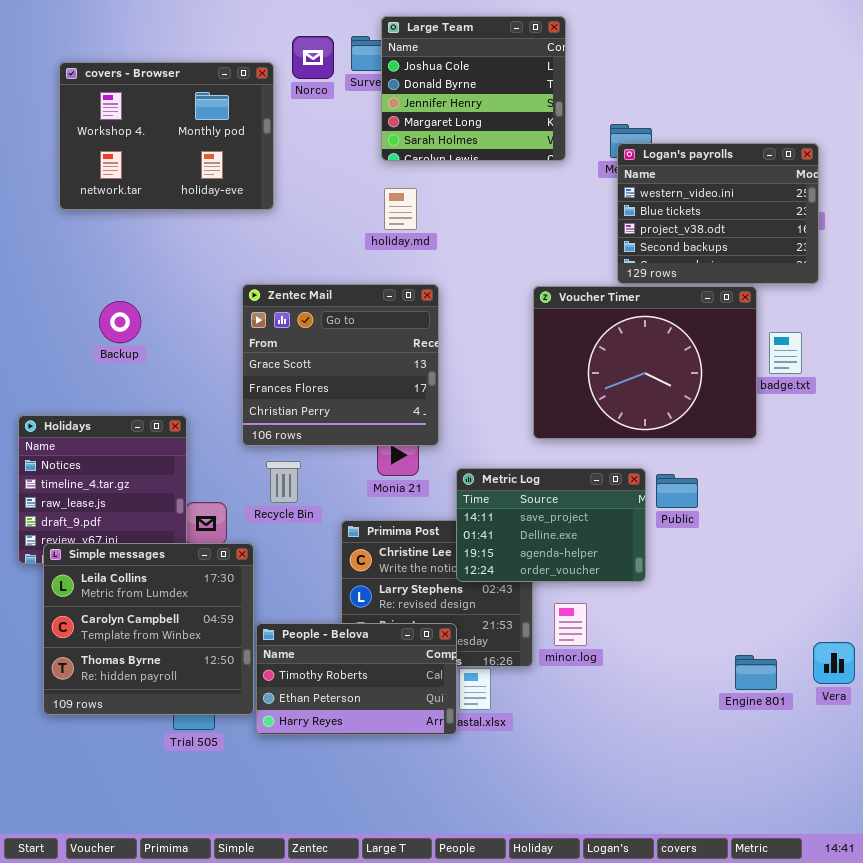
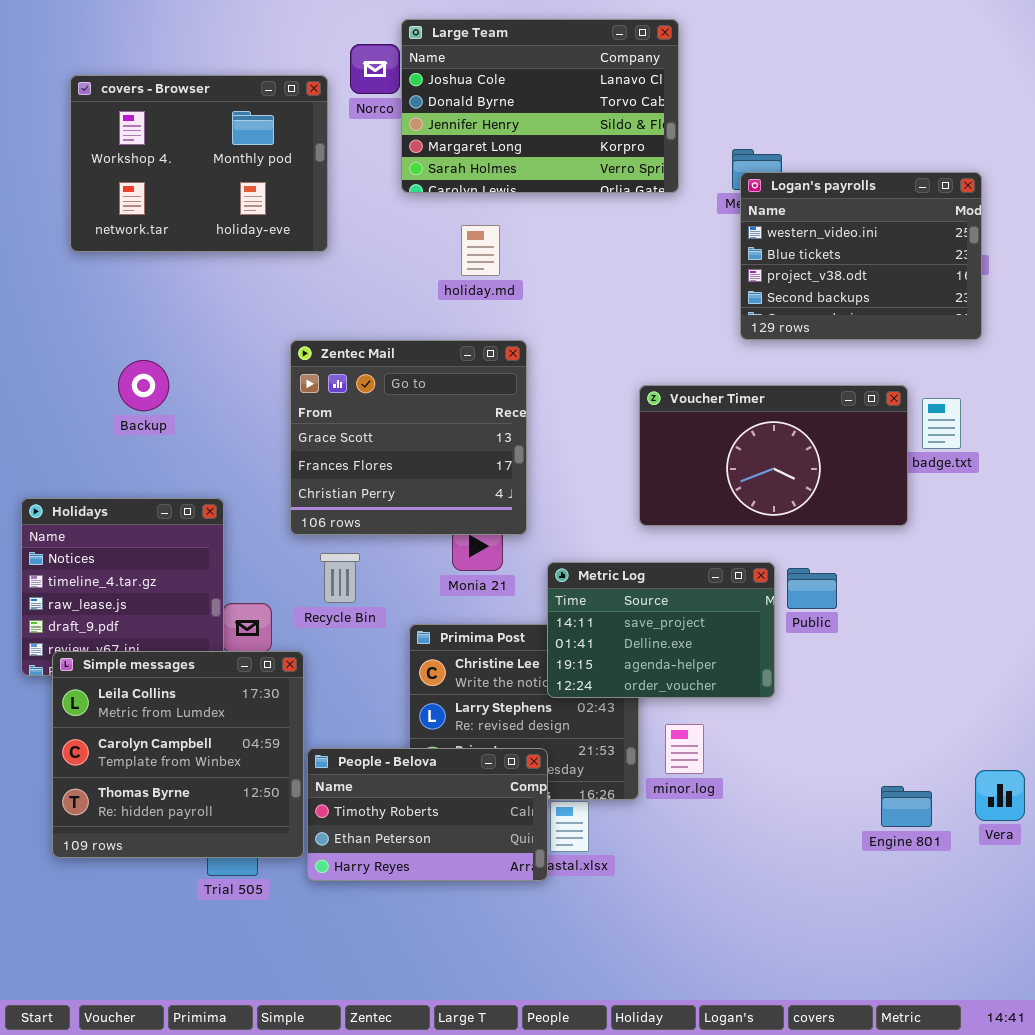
Large Team: [381,16,566,161] -> [401,19,679,193], resized
Voucher Timer: [533,286,757,439] -> [639,385,908,526], resized

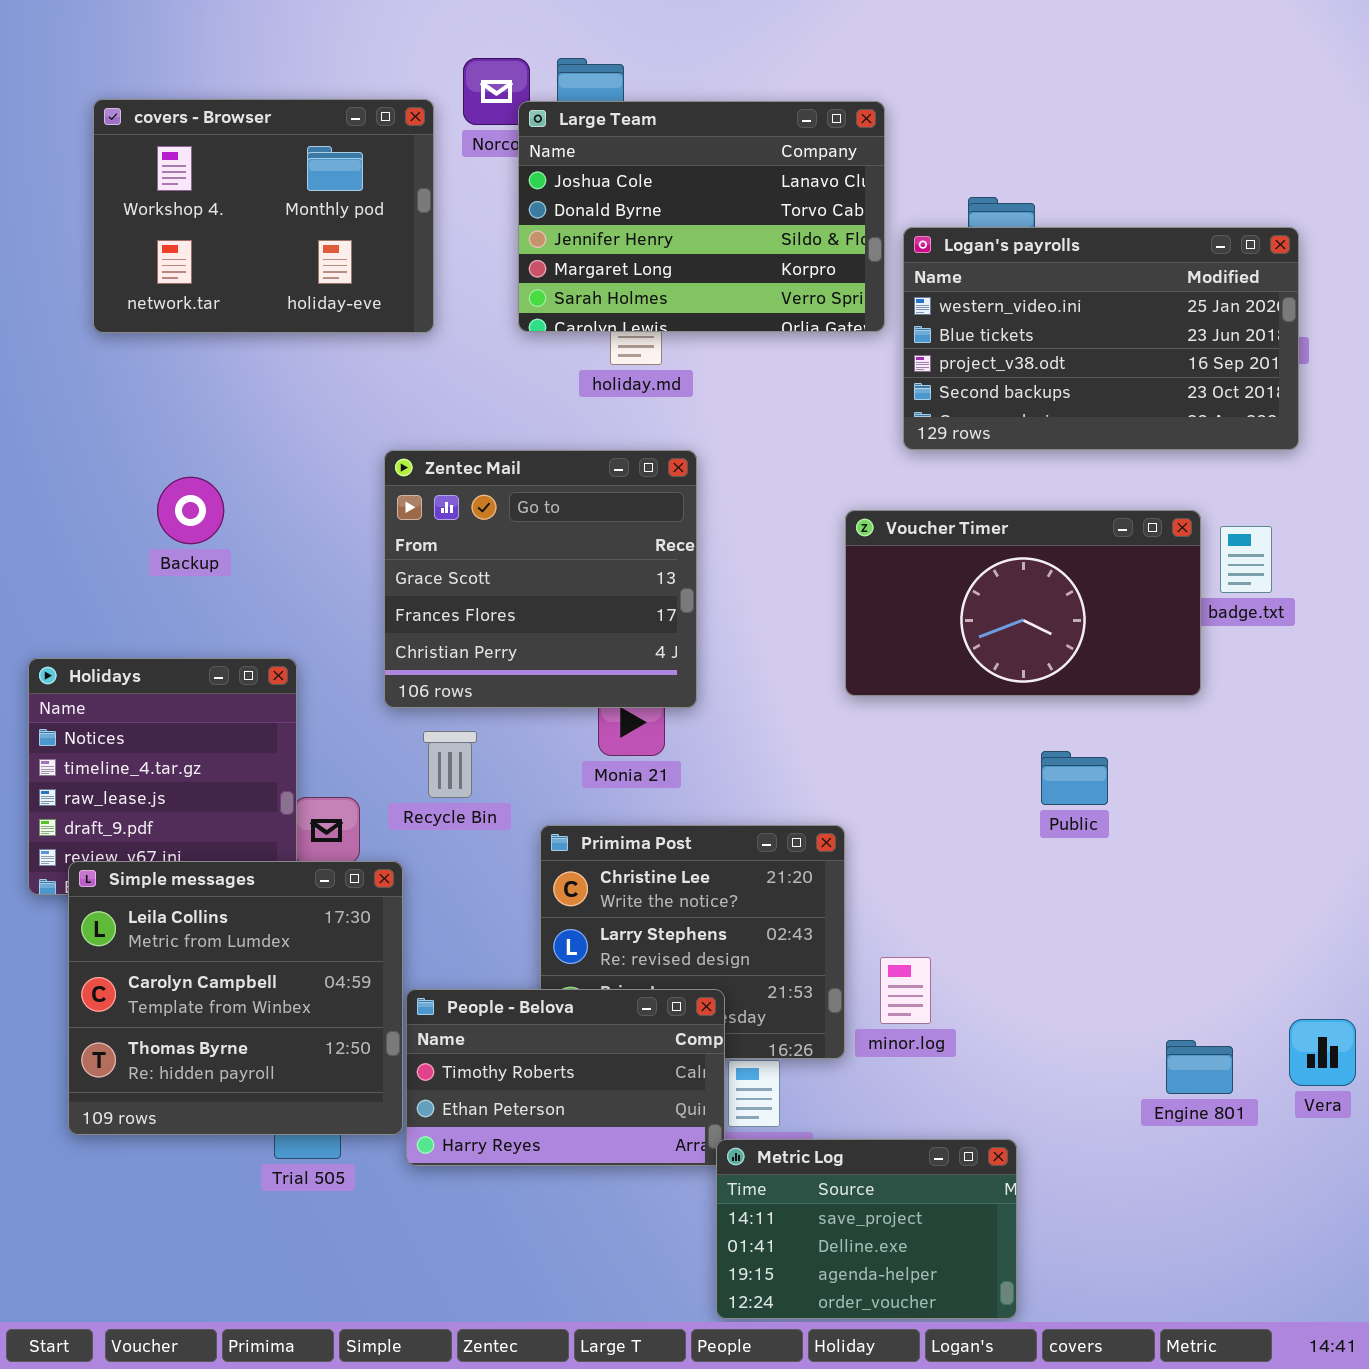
Large Team: [401,19,679,193] -> [518,101,885,332], moved
Logan's payrolls: [740,172,982,340] -> [903,227,1299,450], resized
Metric Log: [547,562,775,698] -> [716,1139,1017,1319], moved

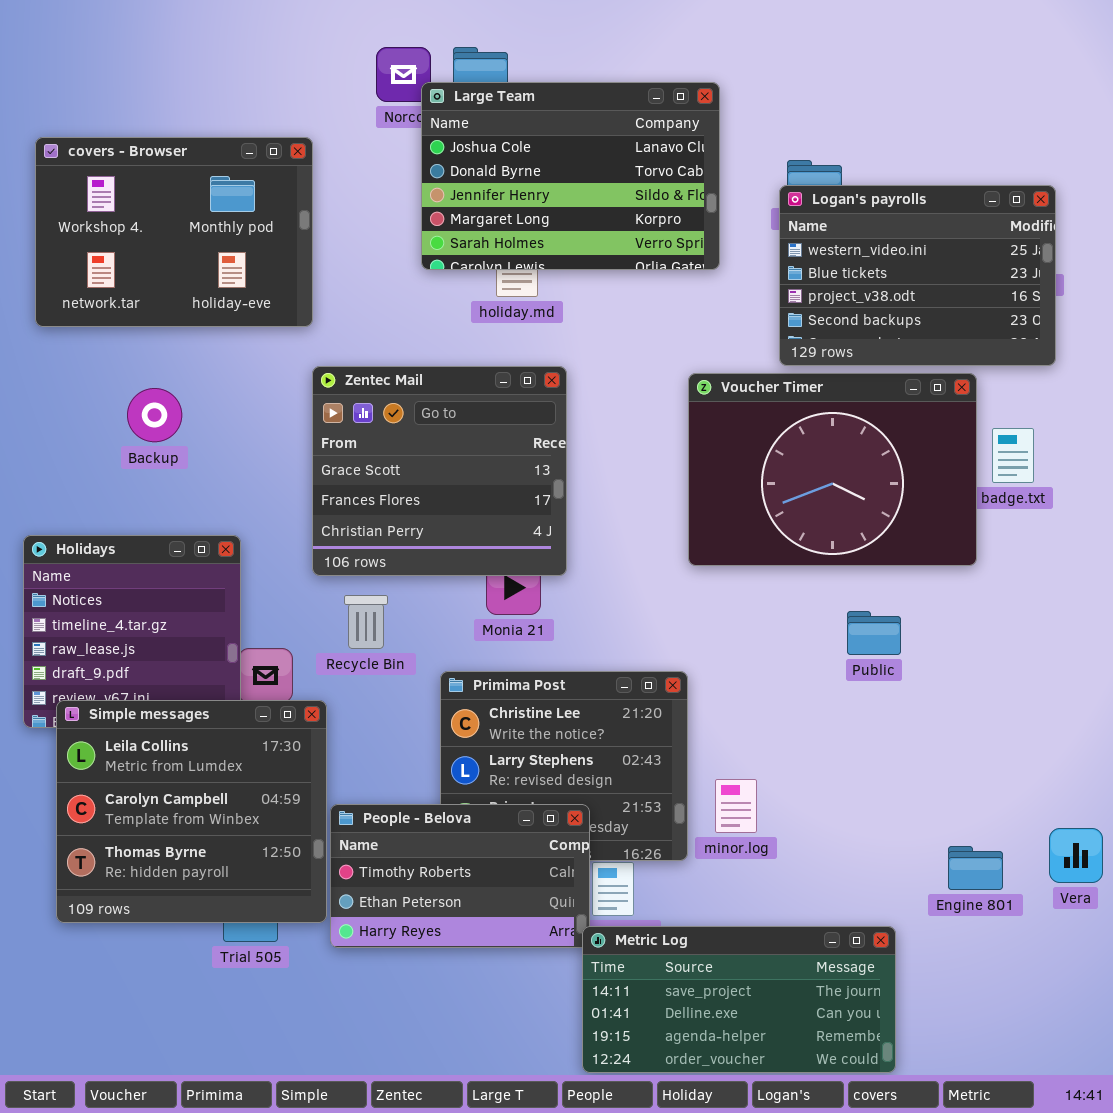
covers - Browser: [93,99,434,333] -> [35,137,313,327], moved
Logan's payrolls: [903,227,1299,450] -> [779,185,1056,366], resized
Voucher Timer: [845,510,1201,696] -> [688,373,977,566], resized
Metric Log: [716,1139,1017,1319] -> [582,926,896,1073], resized

